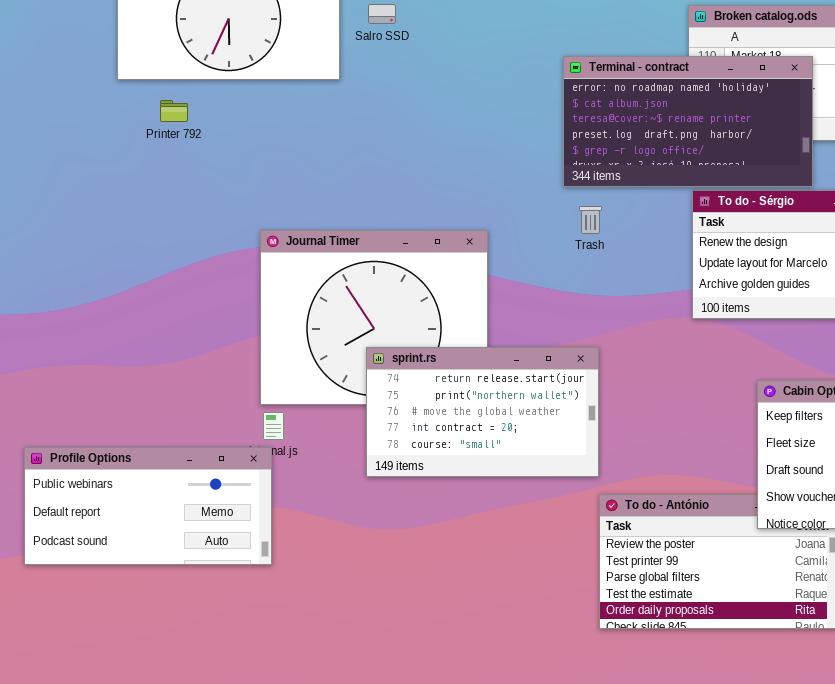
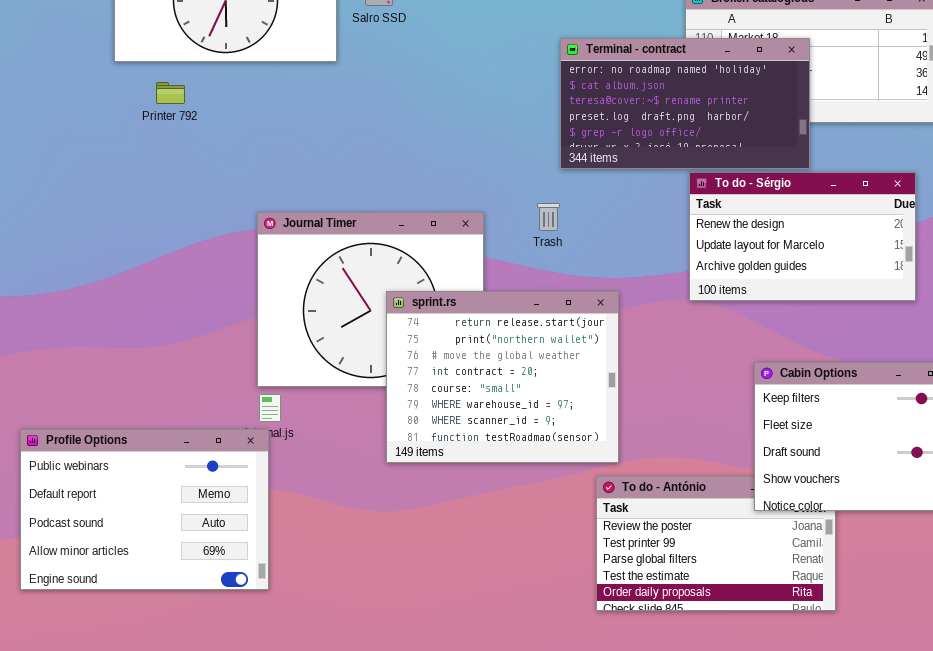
Trash: [579,206,602,234] -> [537,203,560,231], moved
sprint.rs: [366,347,599,477] -> [386,291,619,463], moved, resized
Profile Options: [24,447,272,565] -> [20,429,269,590], resized

